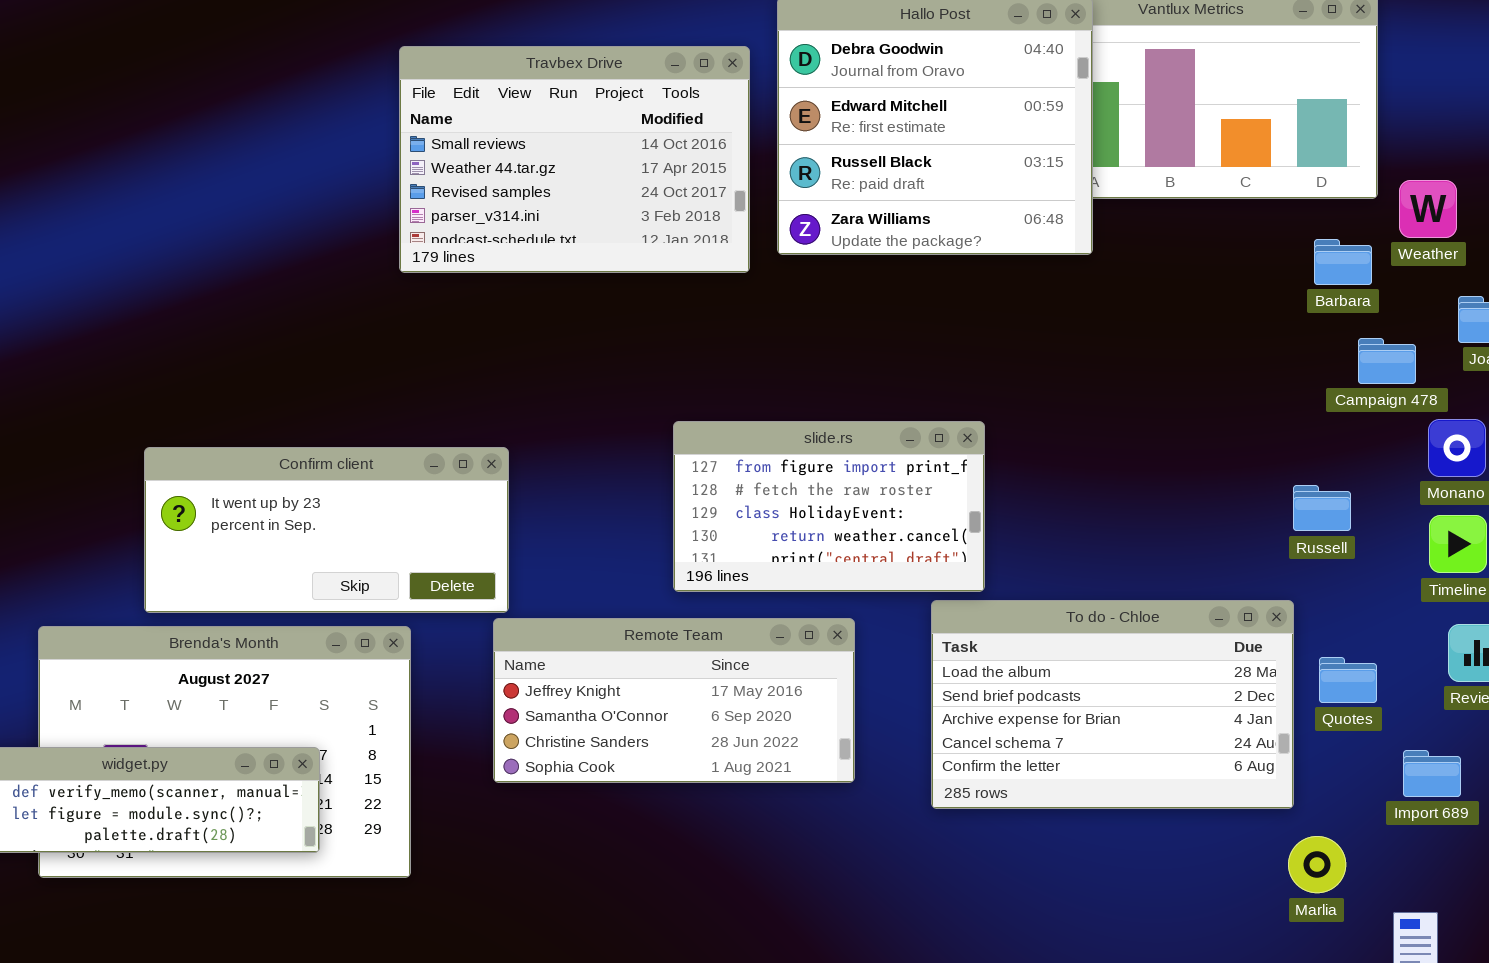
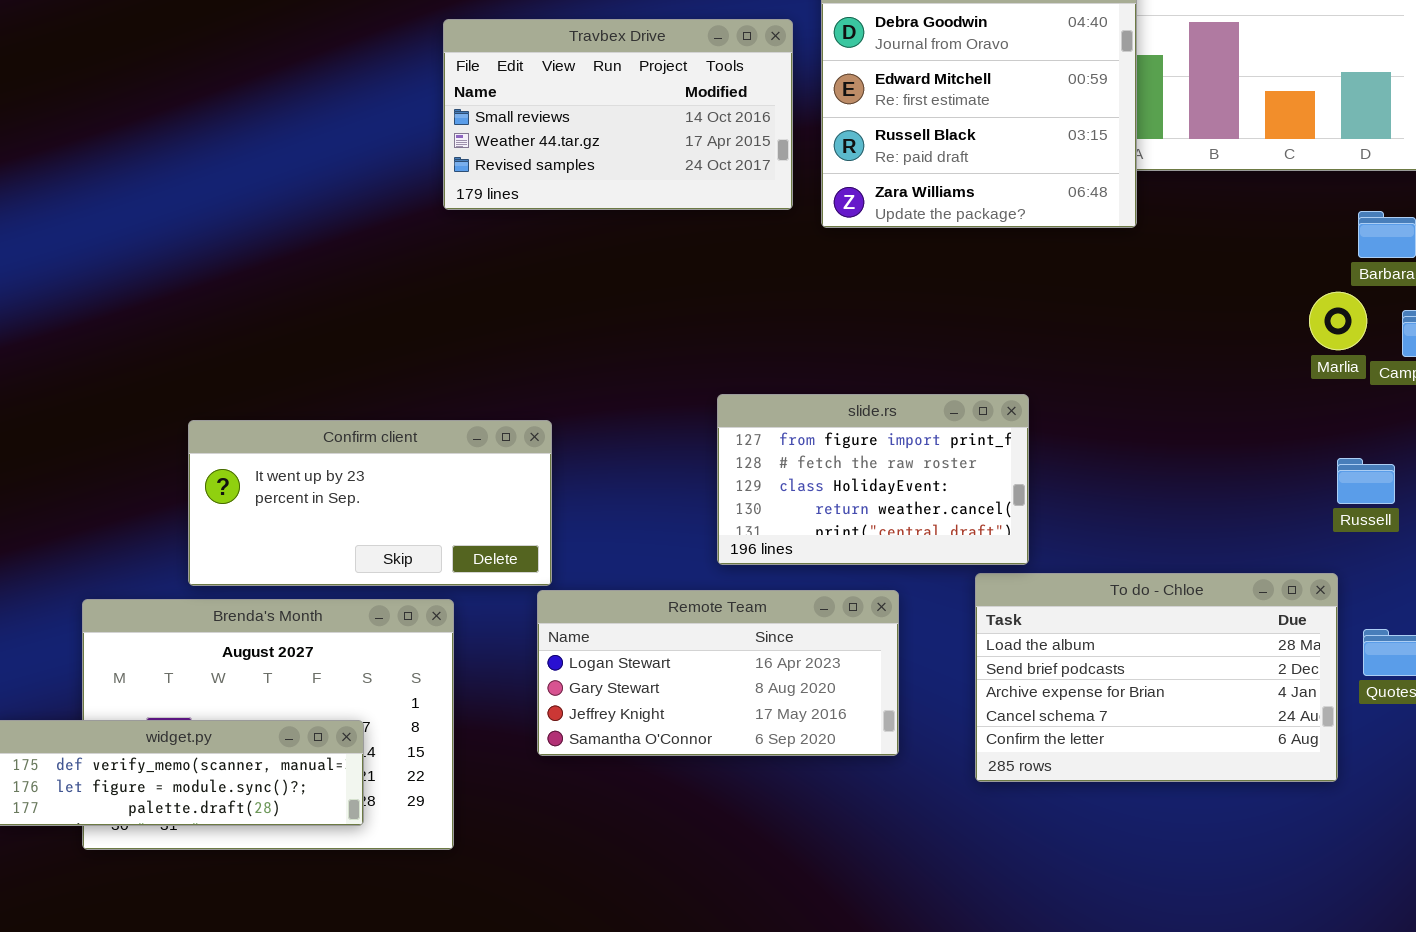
Travbex Drive: [399,46,750,273] -> [443,19,793,210], resized
Remote Team: [493,618,855,783] -> [537,590,899,756], scrolled up 2 rows
Marlia: [1288,836,1346,893] -> [1309,292,1367,350], moved

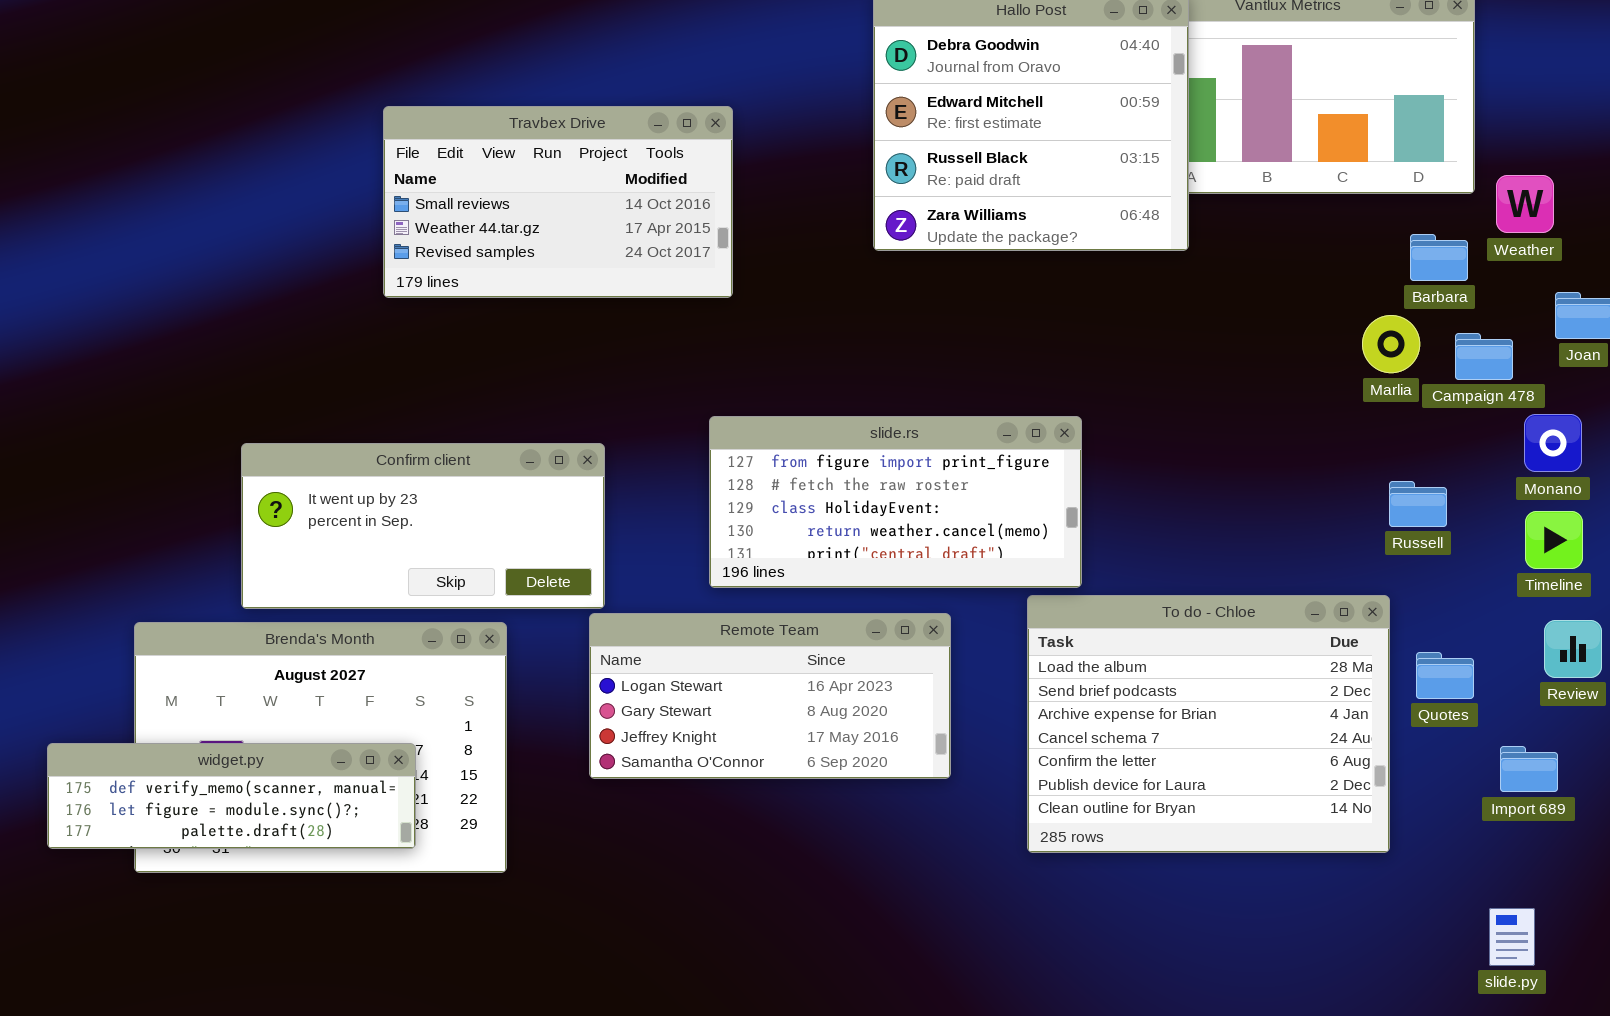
Travbex Drive: [443,19,793,210] -> [383,106,733,298], moved
slide.rs: [717,394,1029,565] -> [709,416,1082,588], resized
To do - Chloe: [975,573,1338,782] -> [1027,595,1390,853], resized

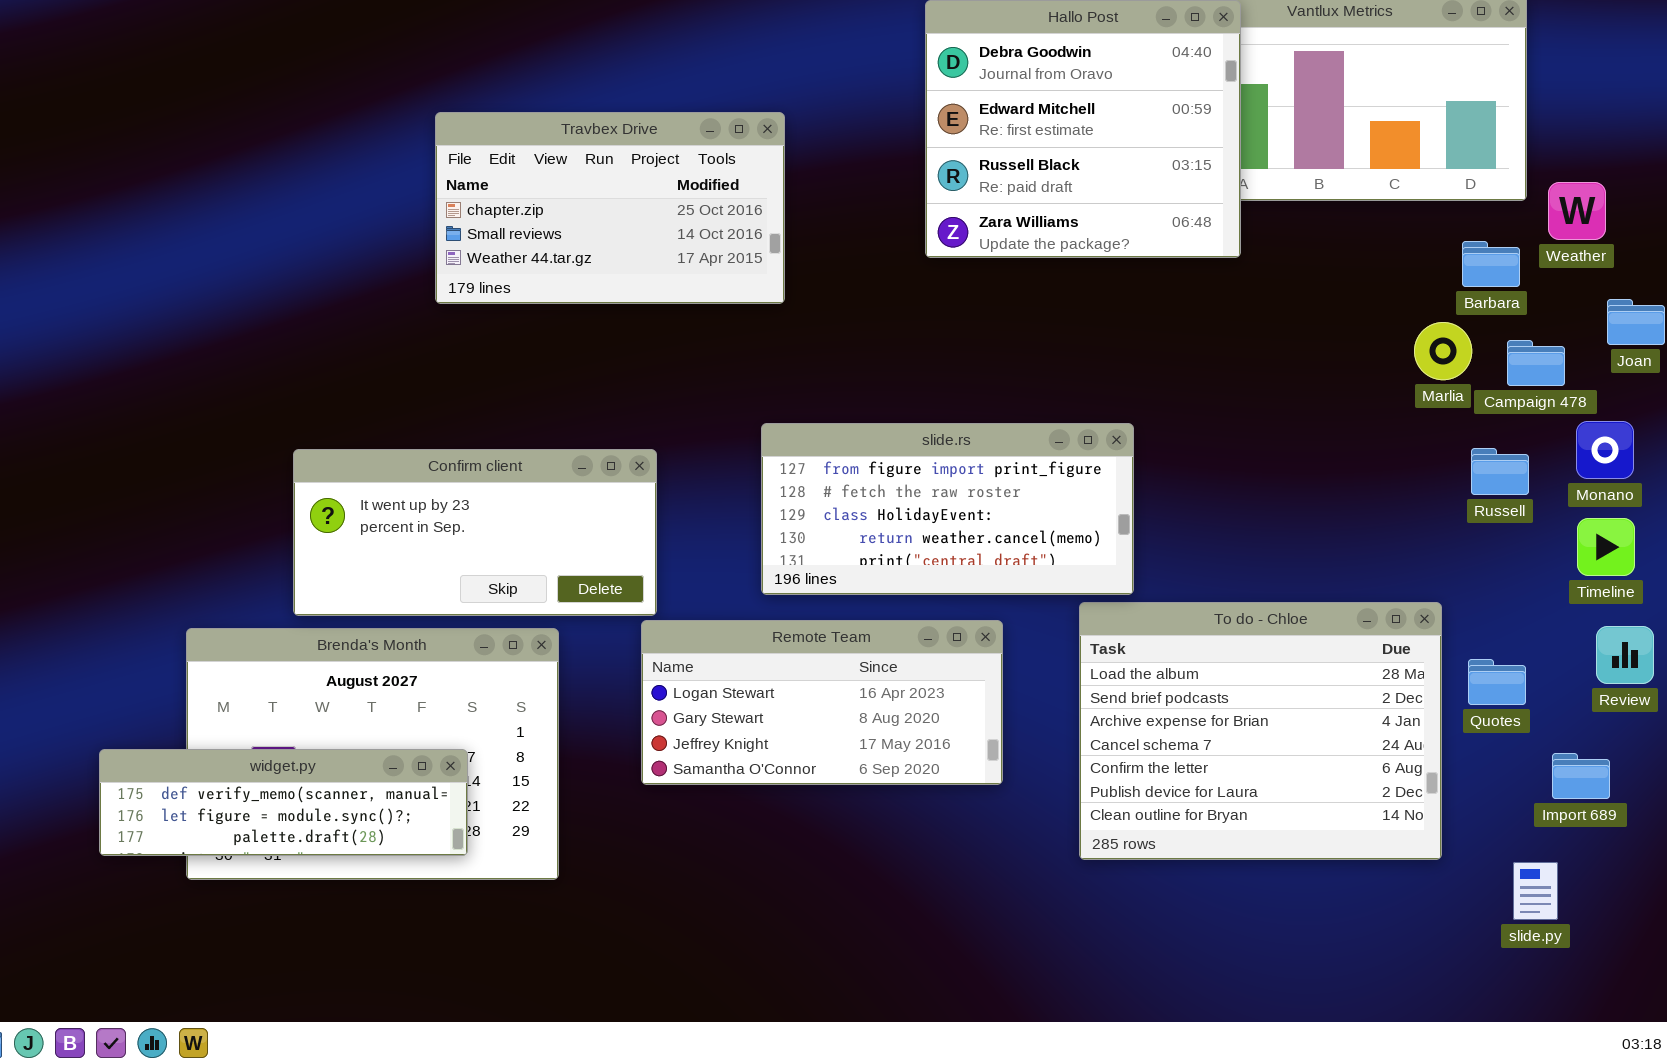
Travbex Drive: [383,106,733,298] -> [435,112,785,304], scrolled up 1 row
Russell: [1389,481,1447,527] -> [1471,448,1529,495], moved
slide.py: [1489,908,1535,966] -> [1513,862,1558,920], moved

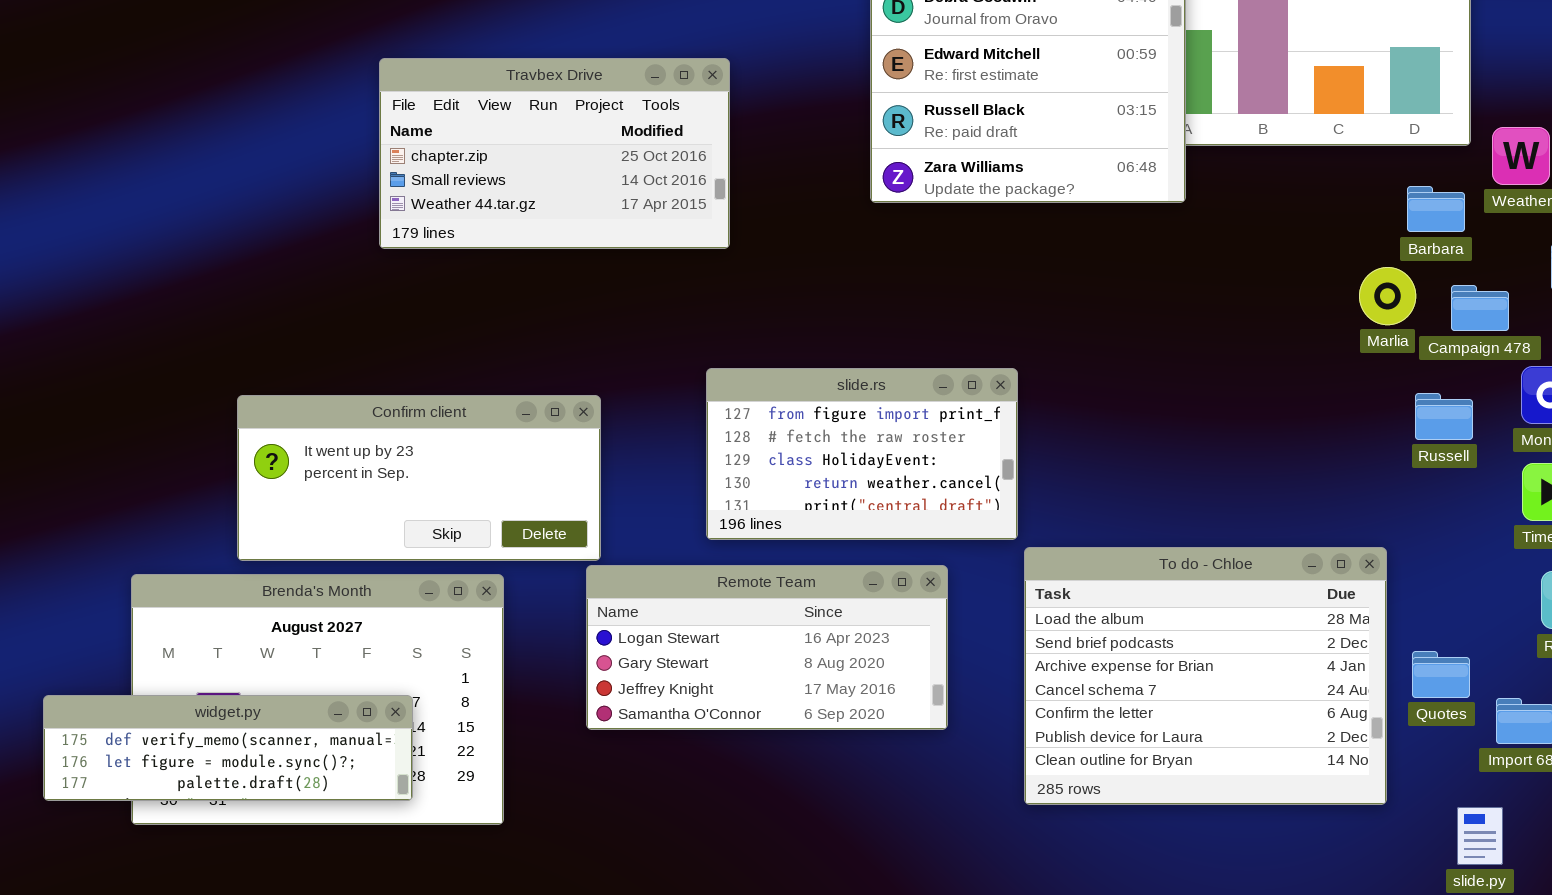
slide.rs: [761,423,1134,595] -> [706,368,1018,540], resized
Quotes: [1468,659,1526,705] -> [1412,651,1470,698], moved

